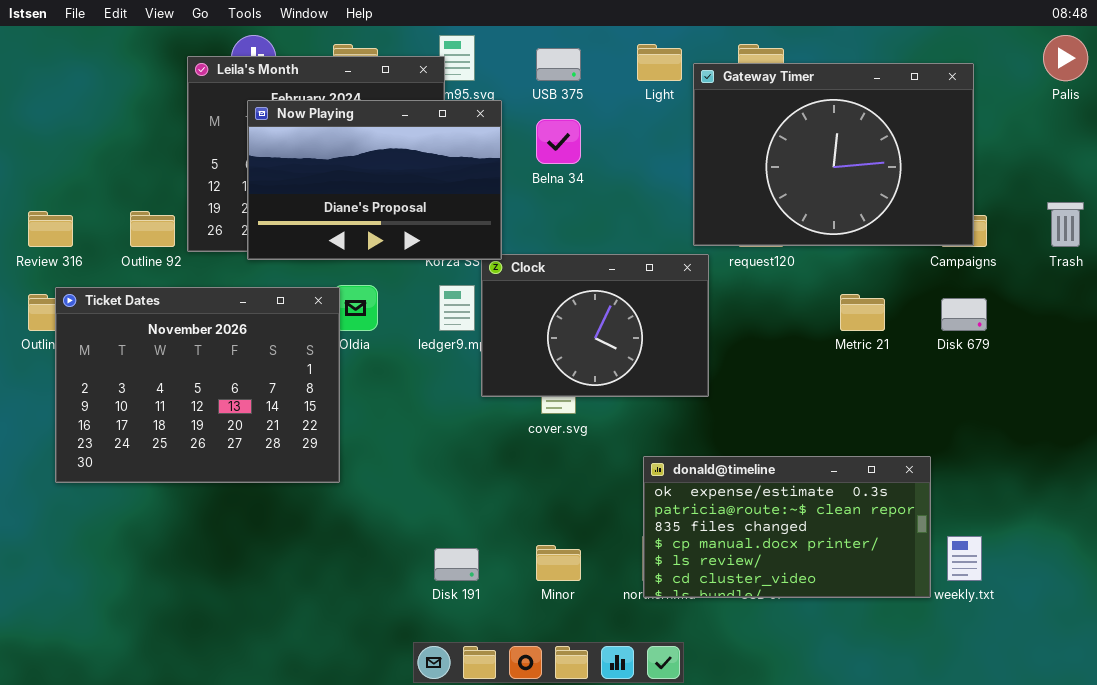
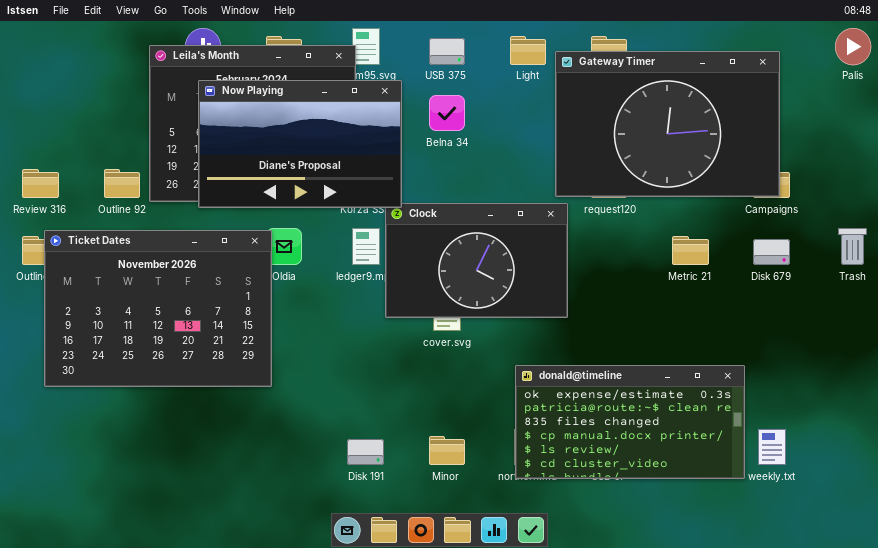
Trash: [1047,202,1084,247] -> [838,228,867,265], moved

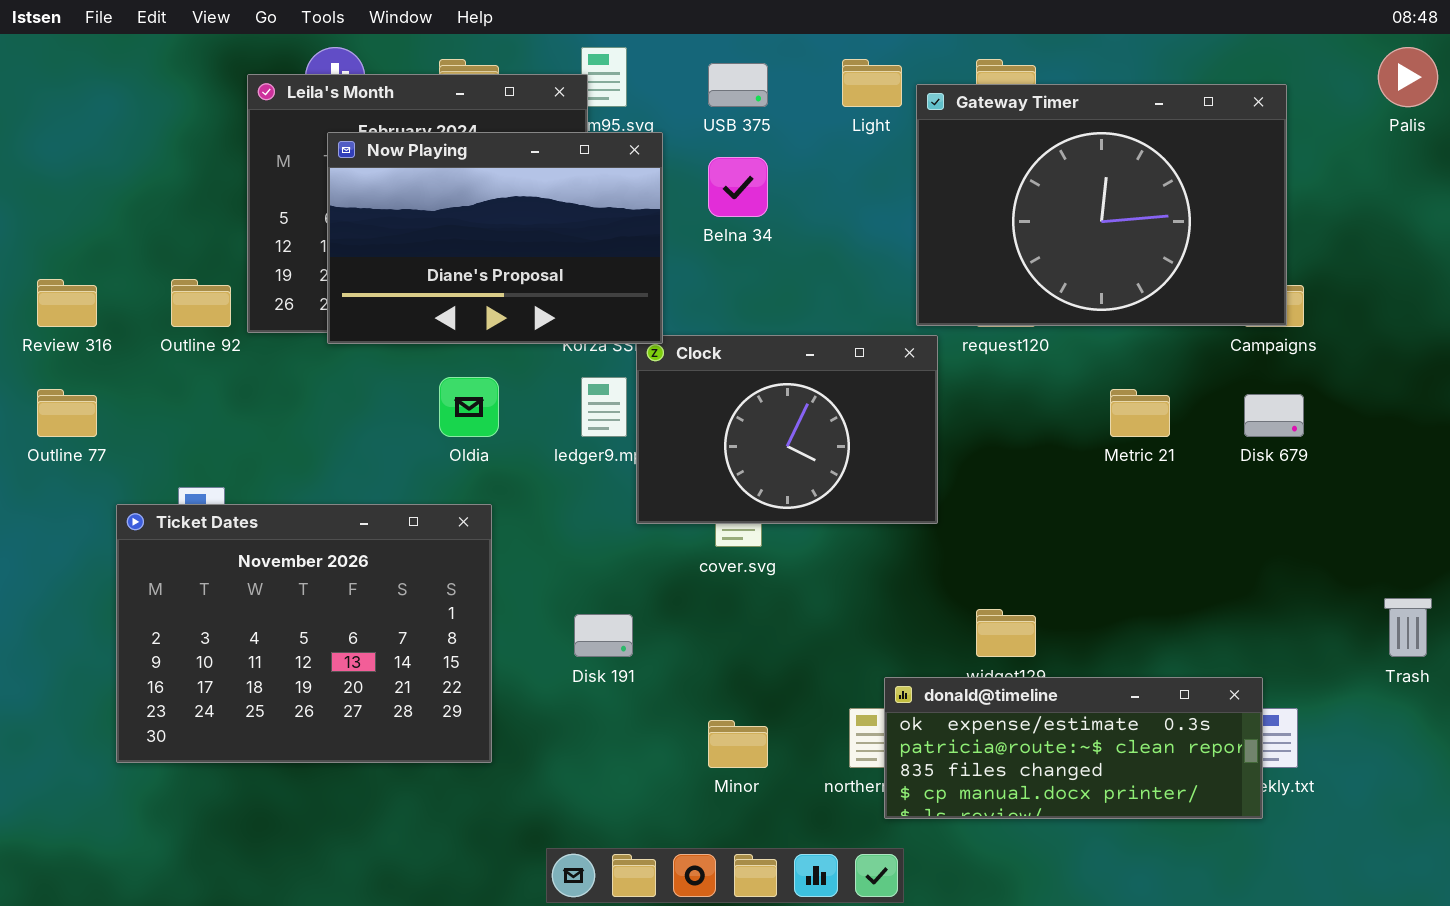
Trash: [838,228,867,265] -> [1384,598,1432,657], moved
Ticket Dates: [44,230,272,387] -> [116,504,492,763], moved
donald@timeline: [515,365,745,479] -> [884,677,1263,819], moved, resized
Disk 191: [347,439,384,465] -> [574,614,633,657], moved

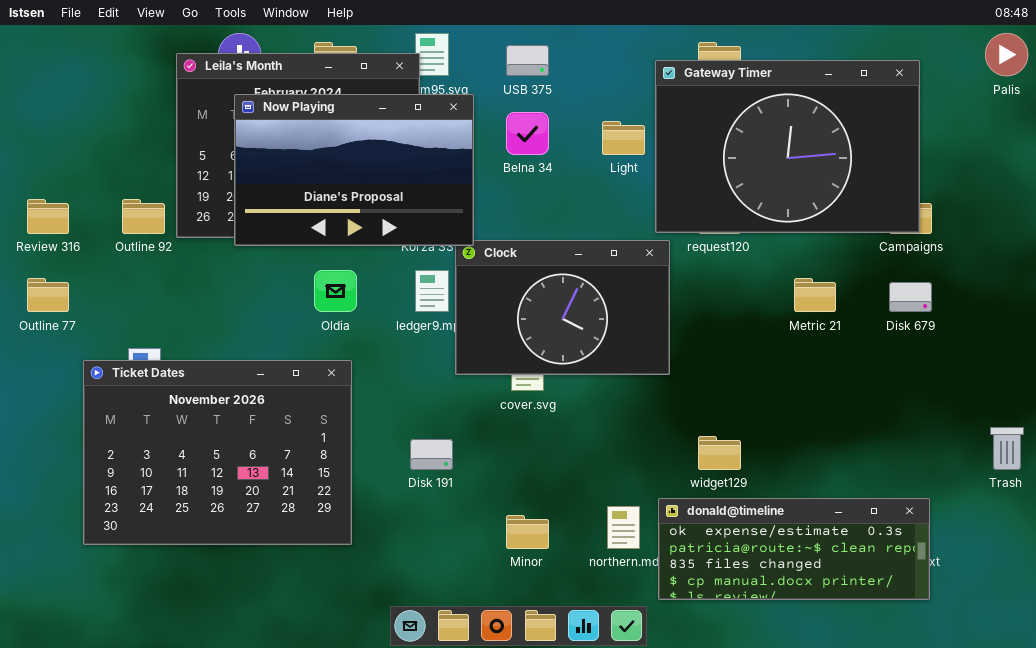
Light: [842,59,902,107] -> [602,121,645,155], moved
donald@timeline: [884,677,1263,819] -> [658,498,930,600], moved

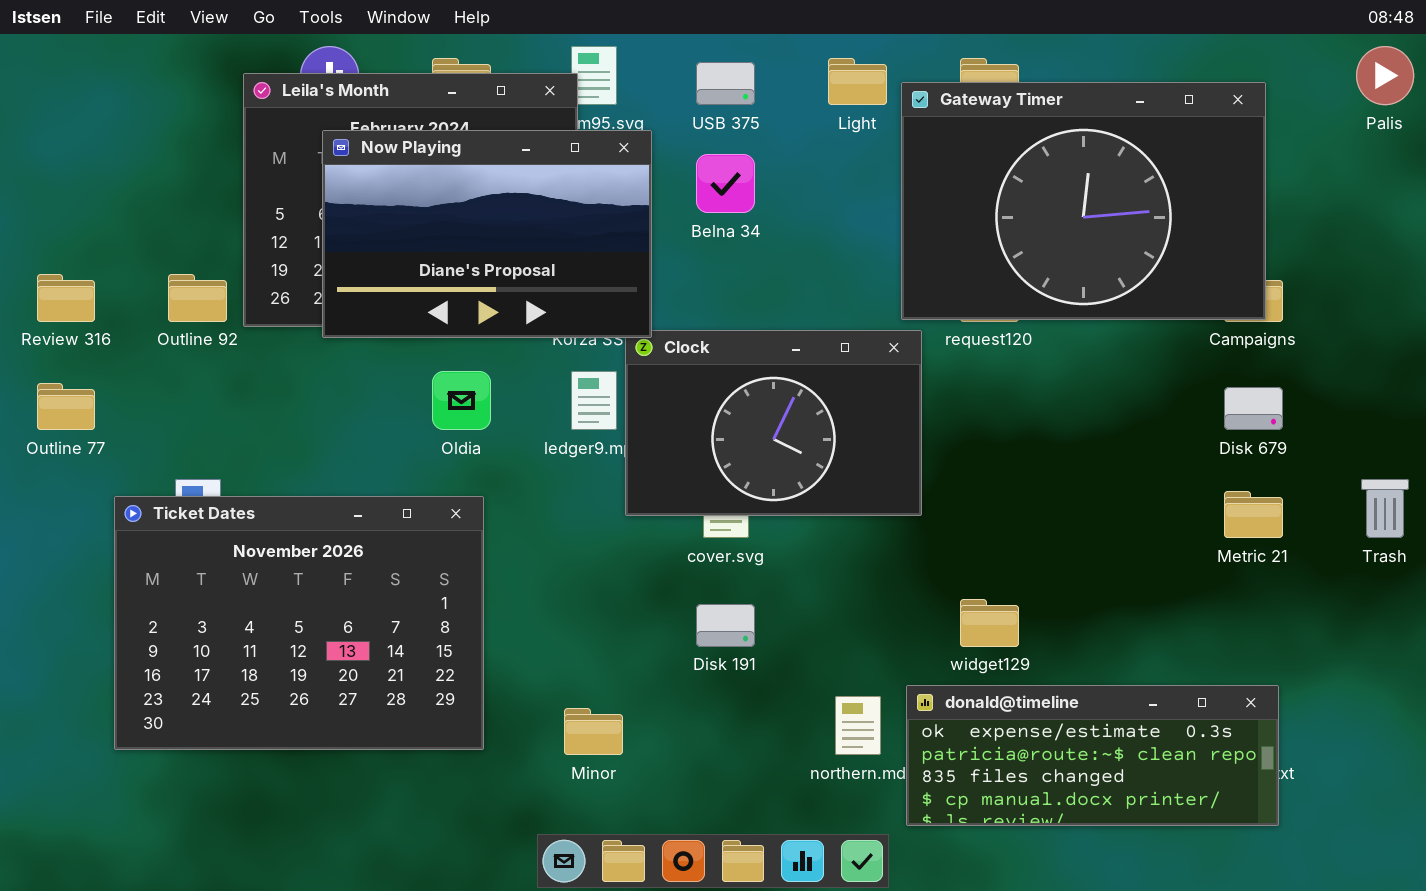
Light: [602,121,645,155] -> [828,58,887,105], moved
Metric 21: [794,278,836,312] -> [1224,491,1283,538], moved
Trash: [990,427,1024,470] -> [1361,479,1409,538], moved
Disk 191: [410,439,453,470] -> [696,604,755,647], moved
Minor: [506,515,549,549] -> [564,708,623,755], moved

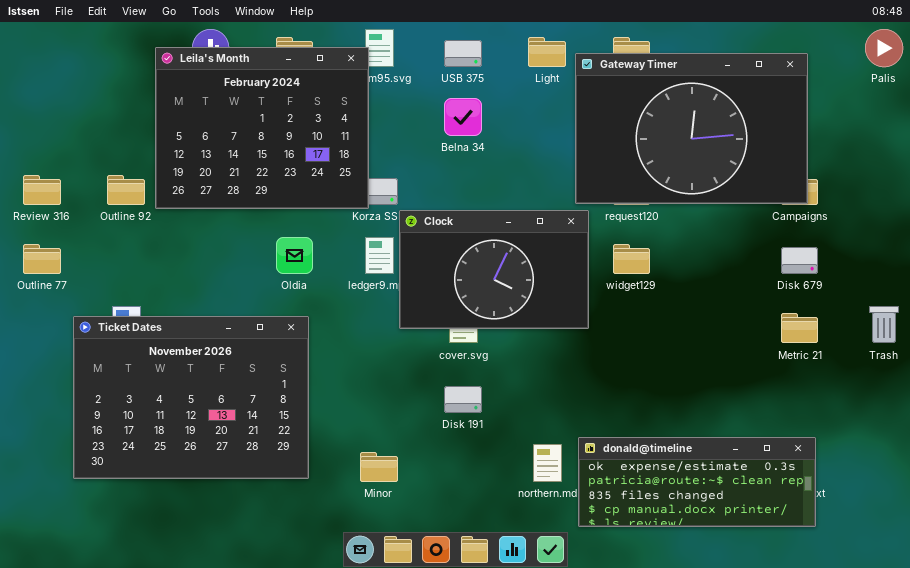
Now Playing: [322,130,652,338] -> none, closed
widget129: [960,599,1019,647] -> [613,244,650,274], moved

